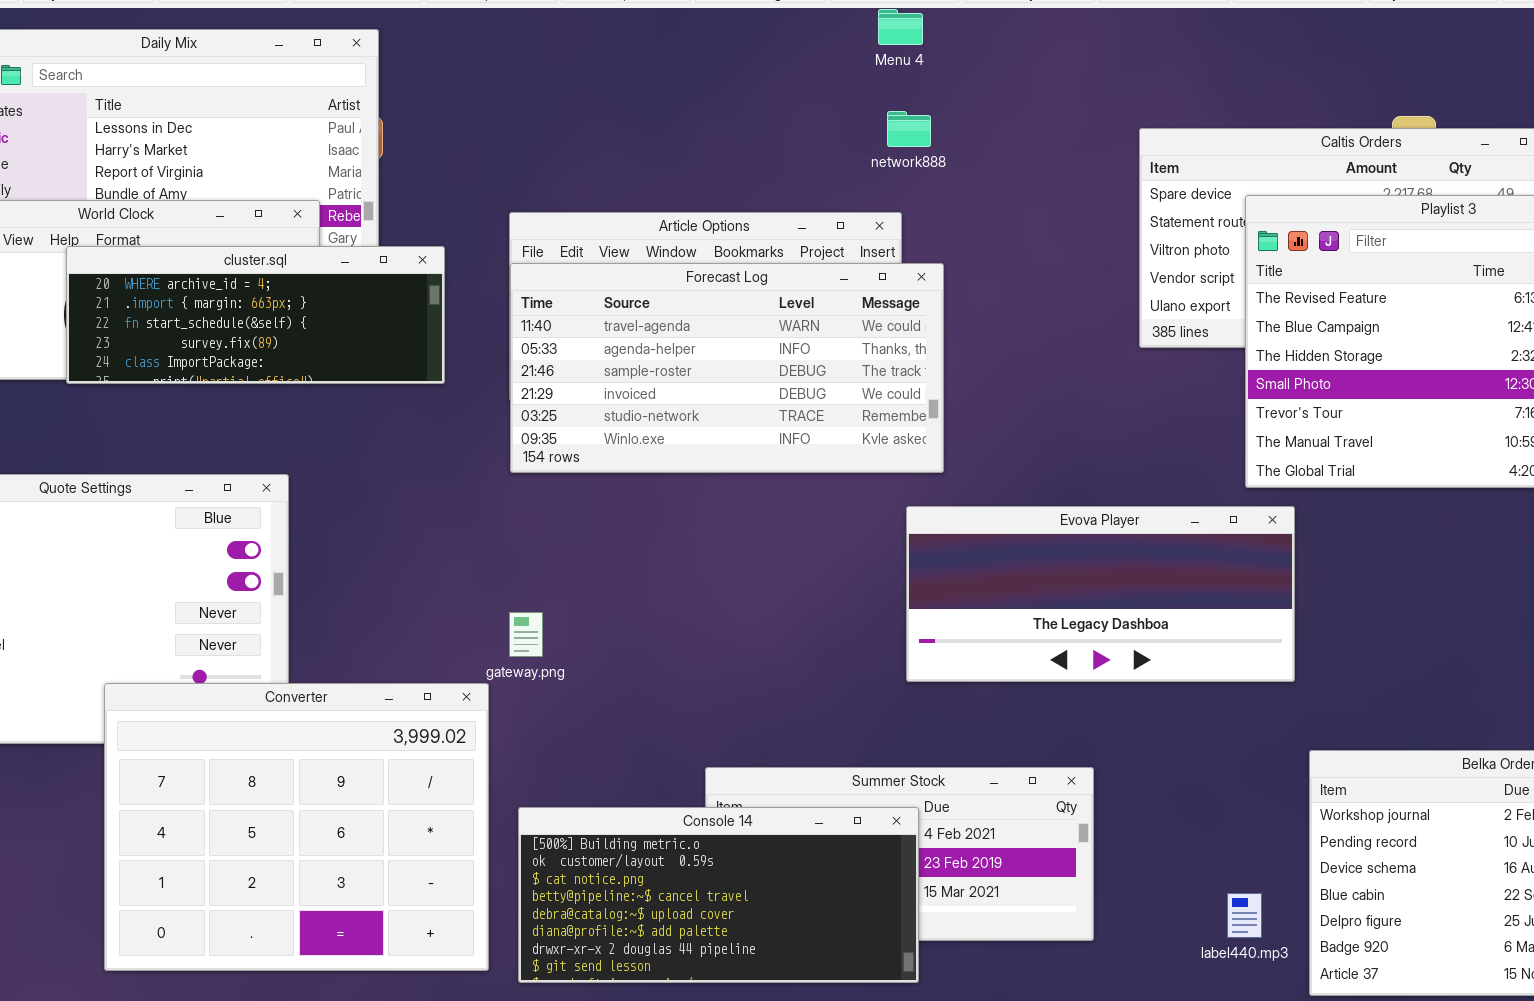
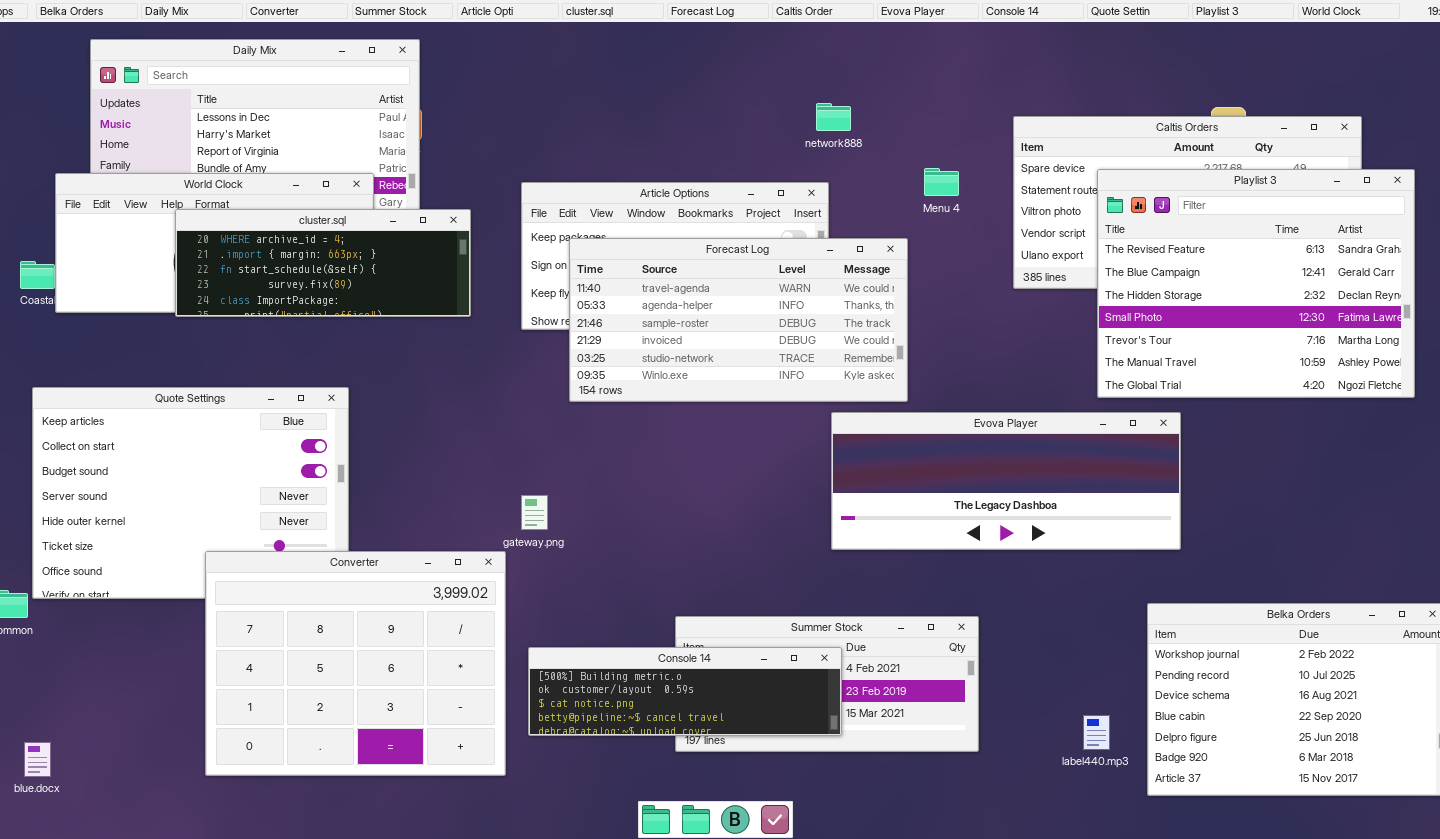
Menu 4: [878,9,923,45] -> [924,168,959,196], moved
Forecast Log: [510,263,944,473] -> [569,238,908,402], moved
Evova Player: [906,506,1295,682] -> [831,412,1181,550], resized
Console 14: [518,807,919,983] -> [528,647,842,736], resized

